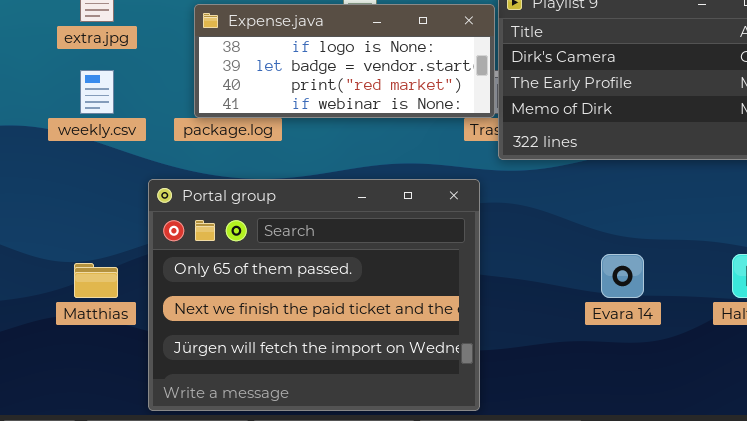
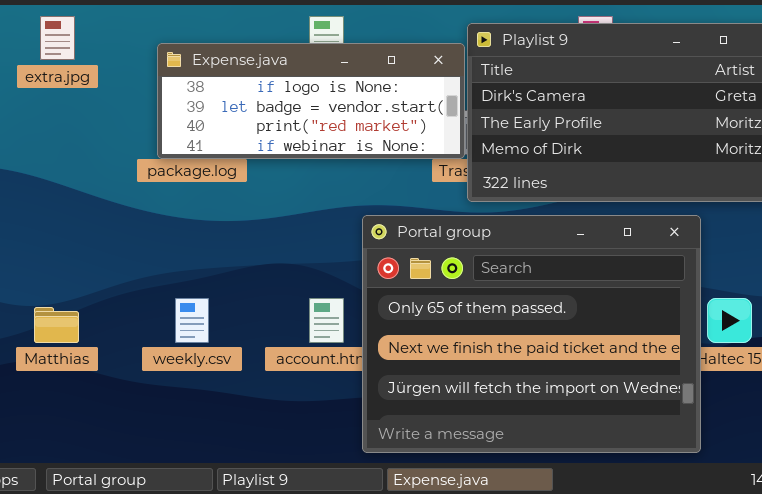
weekly.csv: [80,70,114,114] -> [175,298,209,343], moved
Portal group: [148,179,480,411] -> [362,215,701,453], moved

